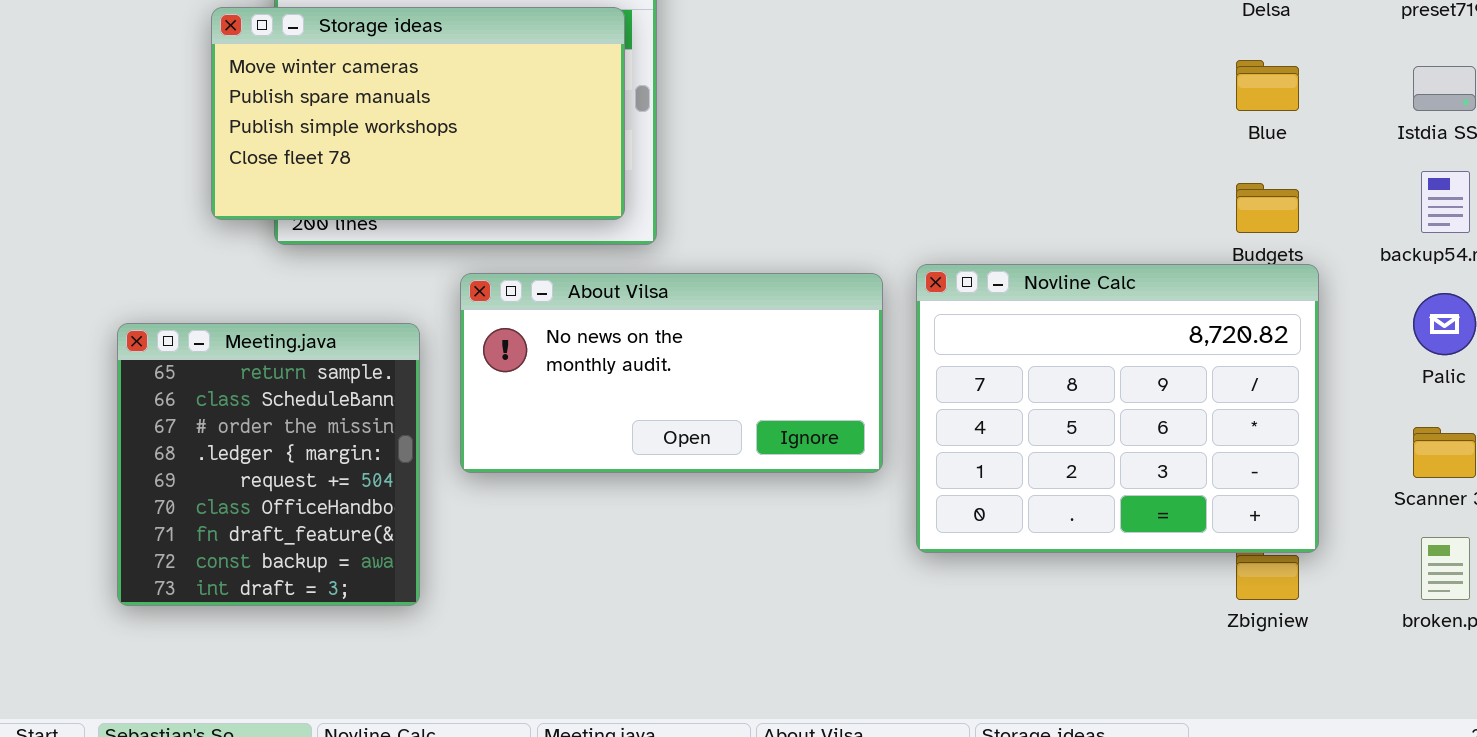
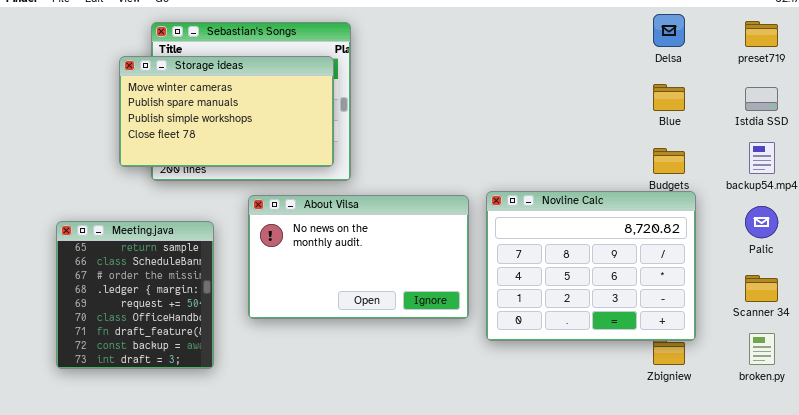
About Vilsa: [460,273,883,473] -> [248,195,469,319], resized
Meeting.java: [117,323,420,606] -> [56,221,214,369], moved

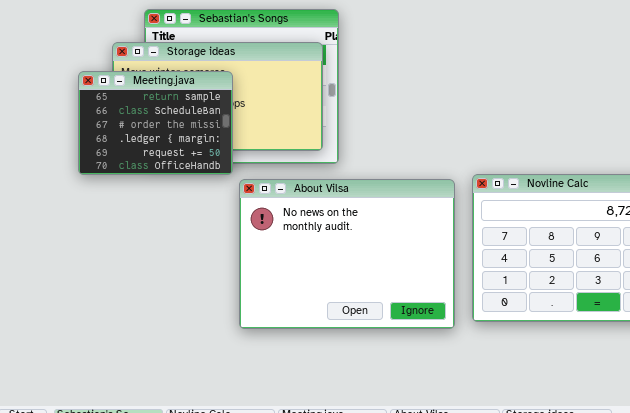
About Vilsa: [248,195,469,319] -> [239,179,455,329], resized
Meeting.java: [56,221,214,369] -> [78,71,233,175], moved, resized

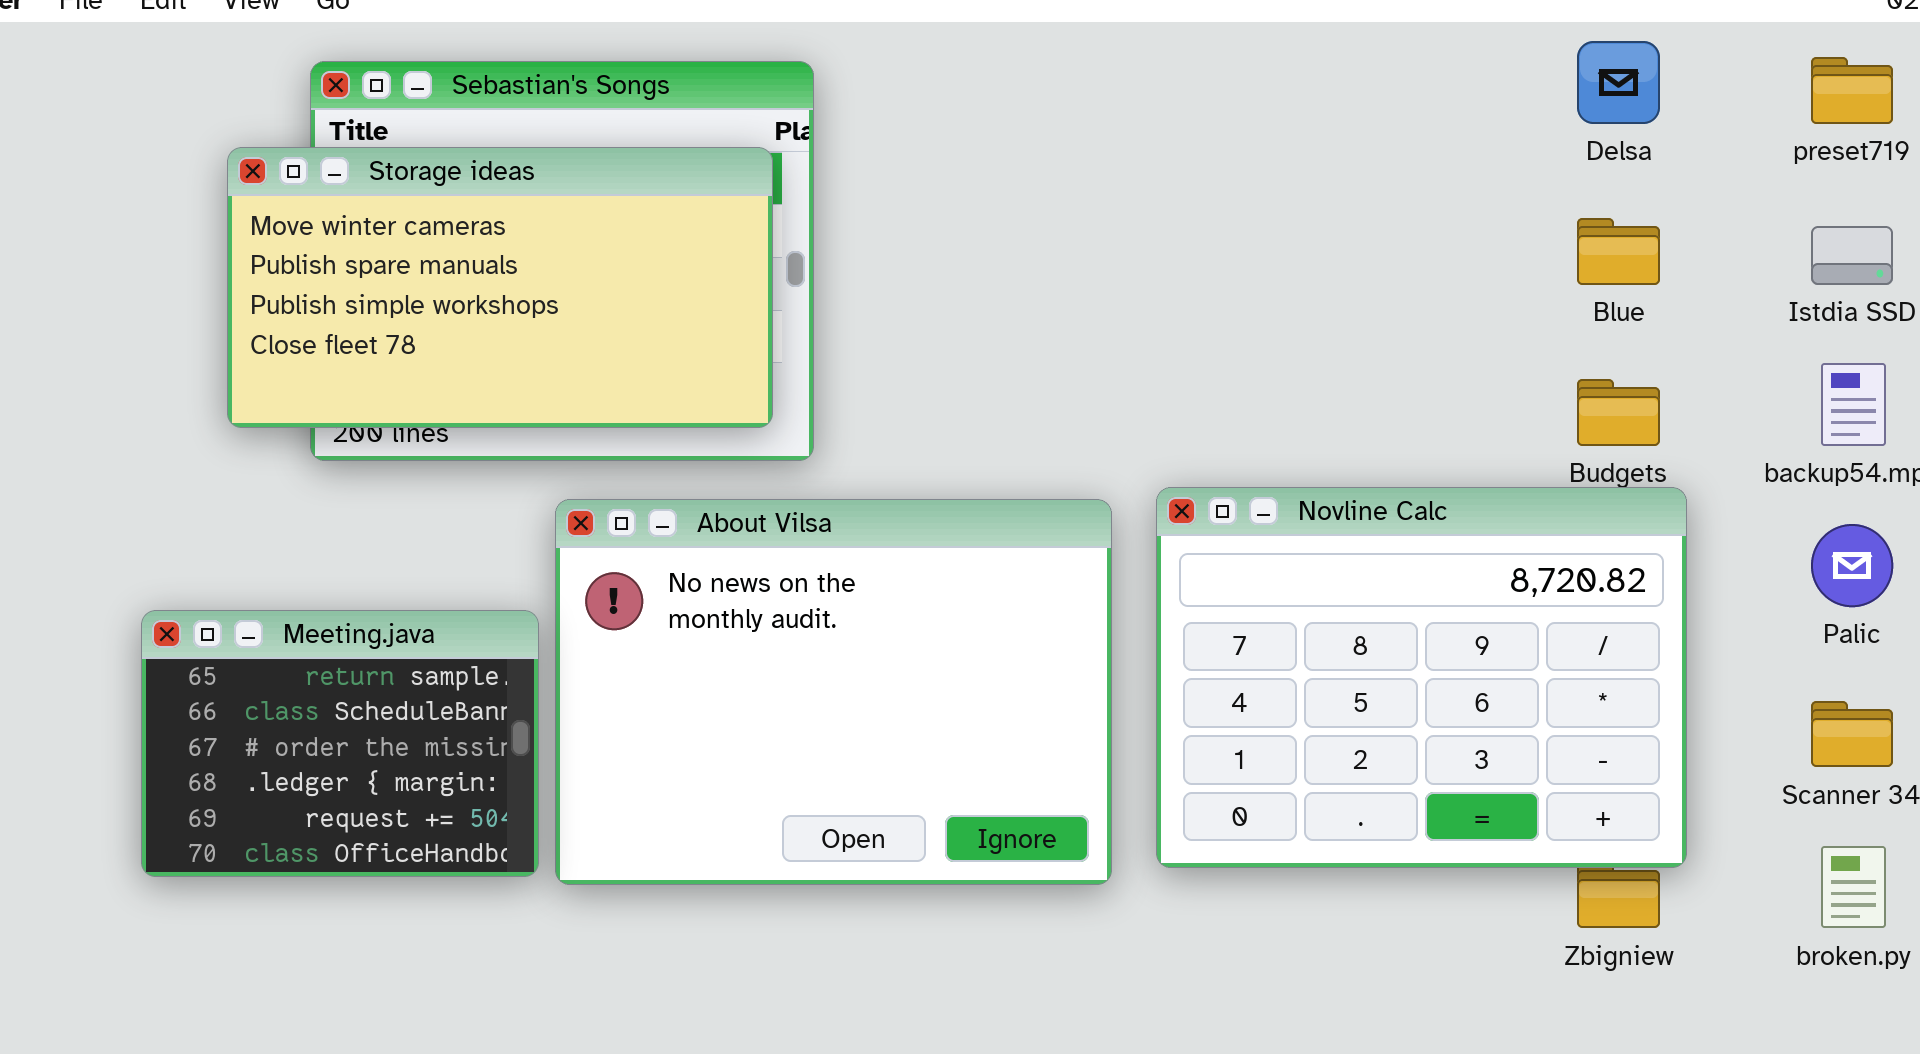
Meeting.java: [78,71,233,175] -> [141,610,539,877], moved

